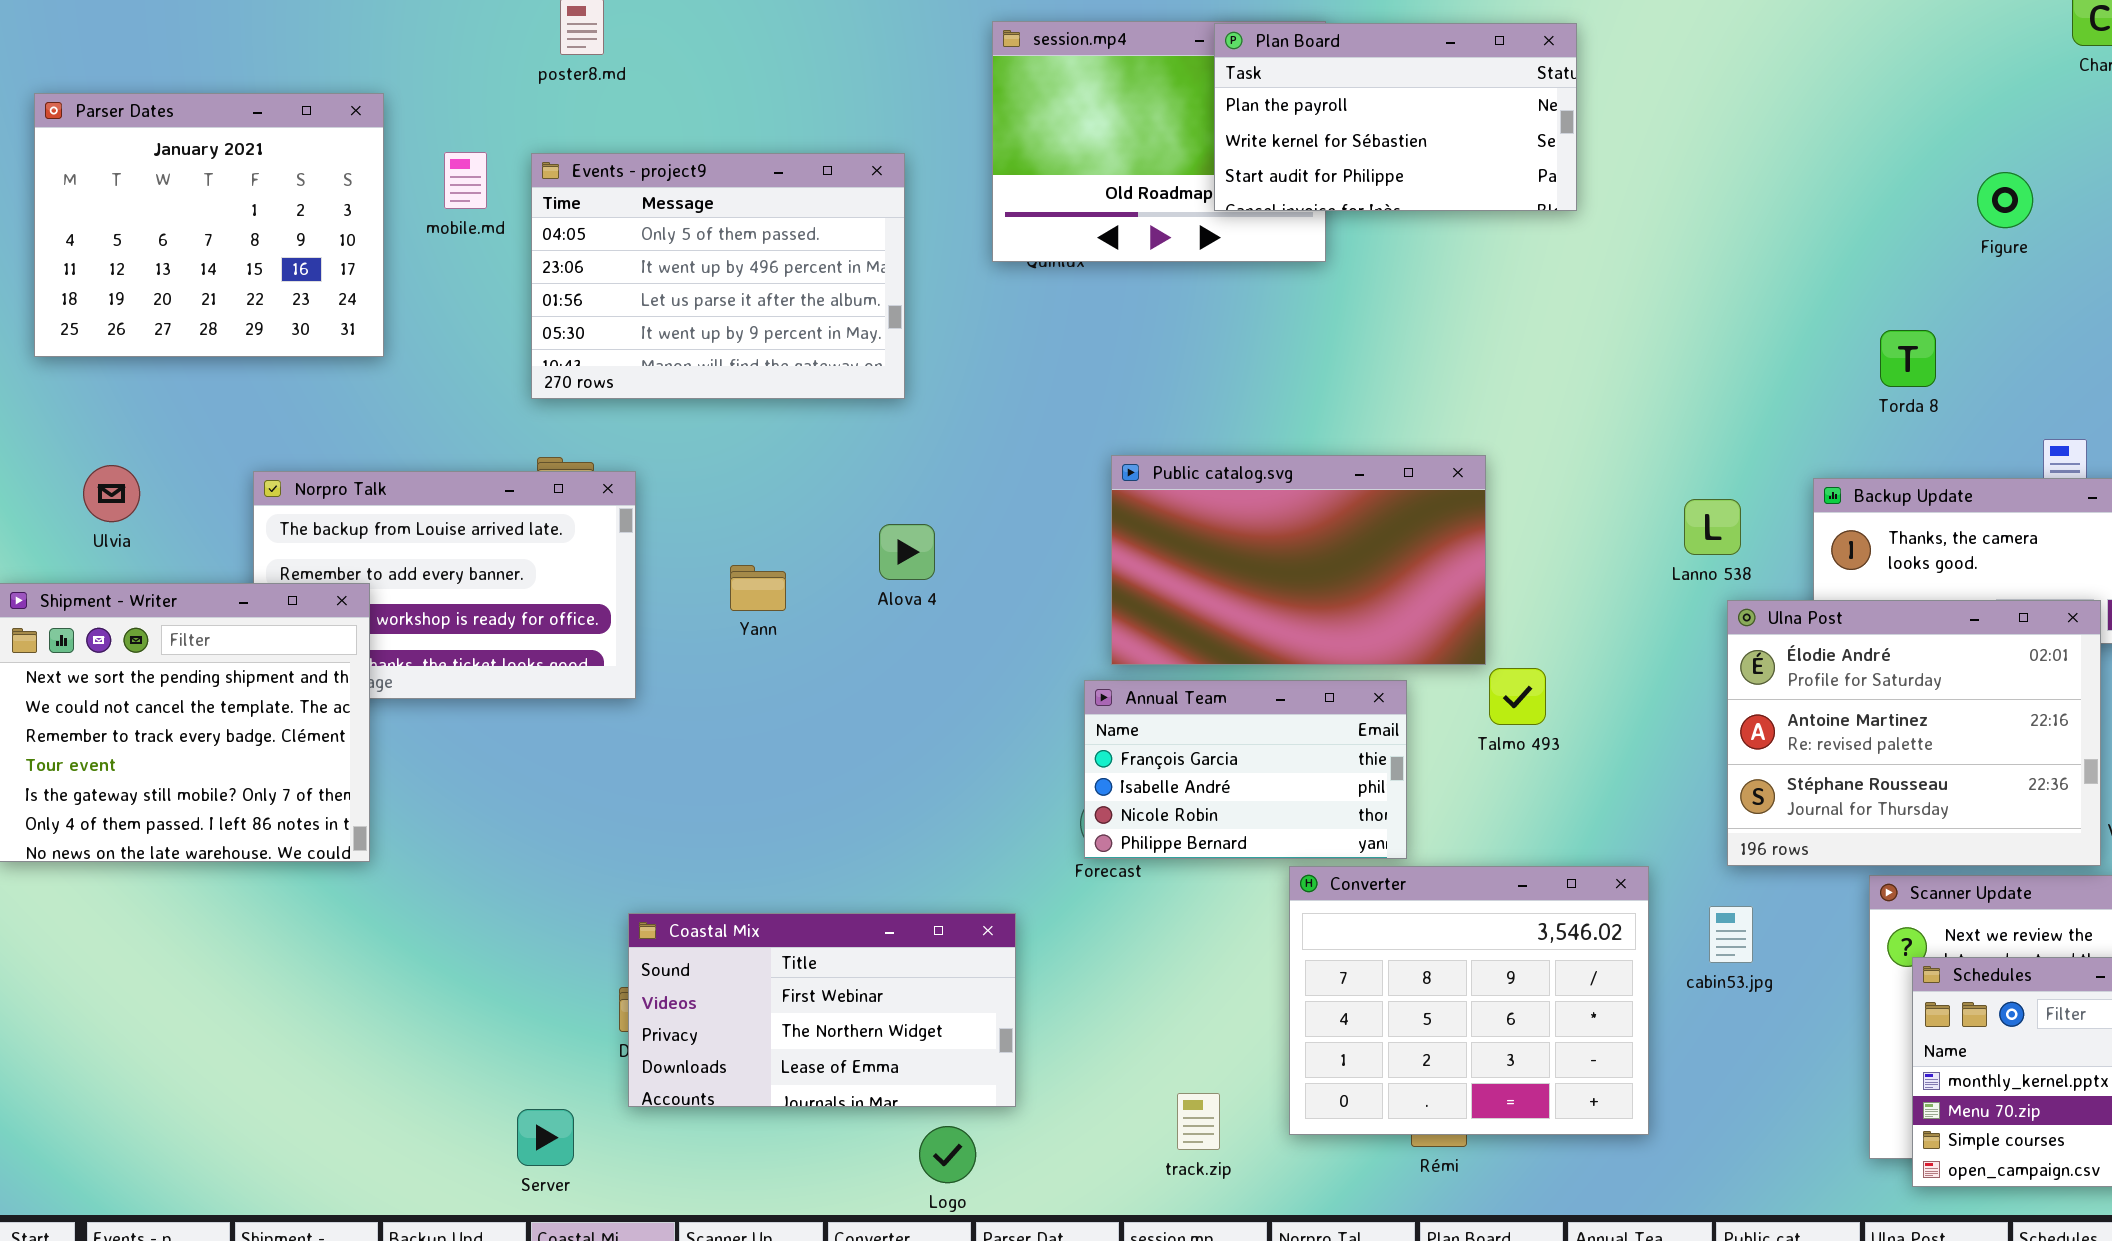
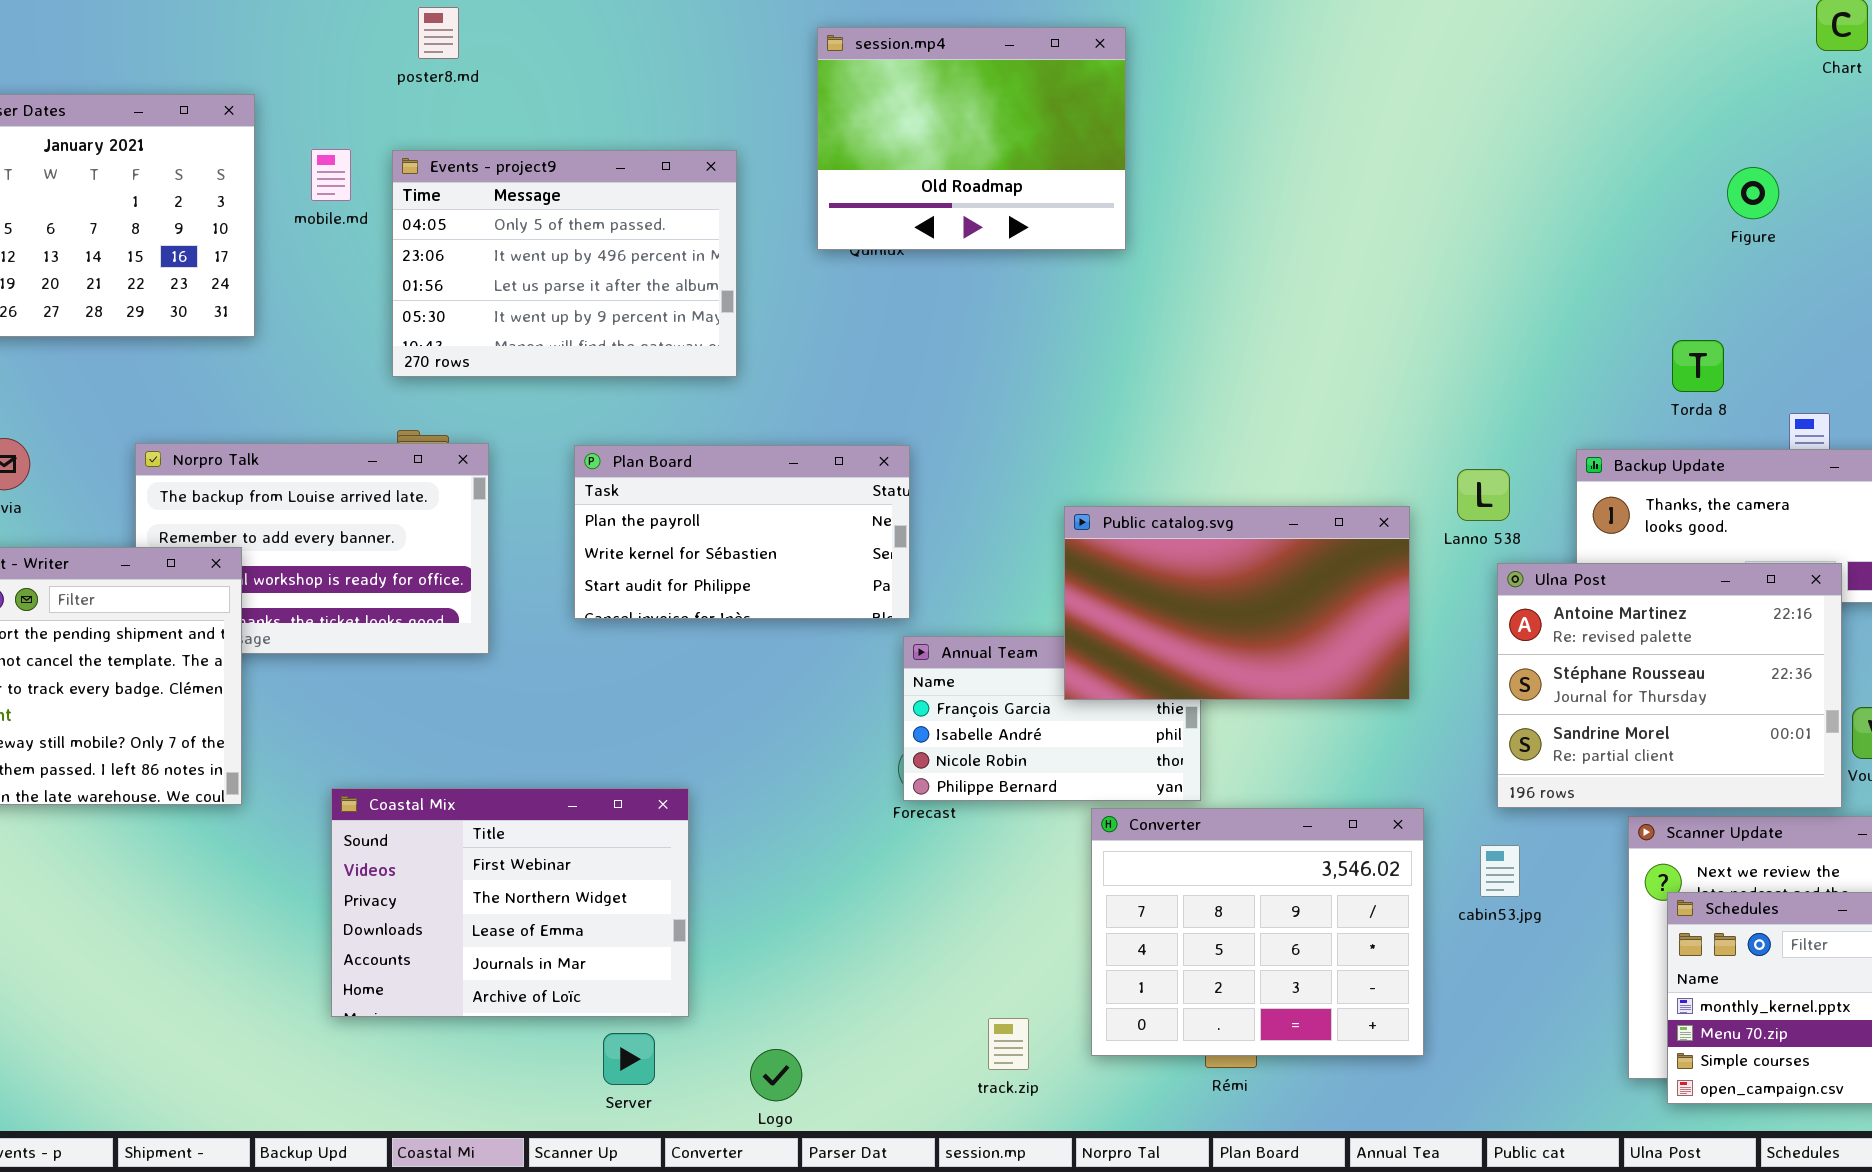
Plan Board: [1214,23,1577,211] -> [574,445,910,619], moved
Torda 8: [1880,330,1936,387] -> [1672,340,1724,392], moved
Public catalog.svg: [1111,455,1486,665] -> [1064,506,1410,700], moved
Ulna Post: [1727,600,2101,866] -> [1497,563,1842,808], scrolled down 1 row
Coastal Mix: [628,913,1016,1107] -> [331,788,689,1017], moved, resized
Server: [517,1109,574,1166] -> [603,1033,655,1085], moved

